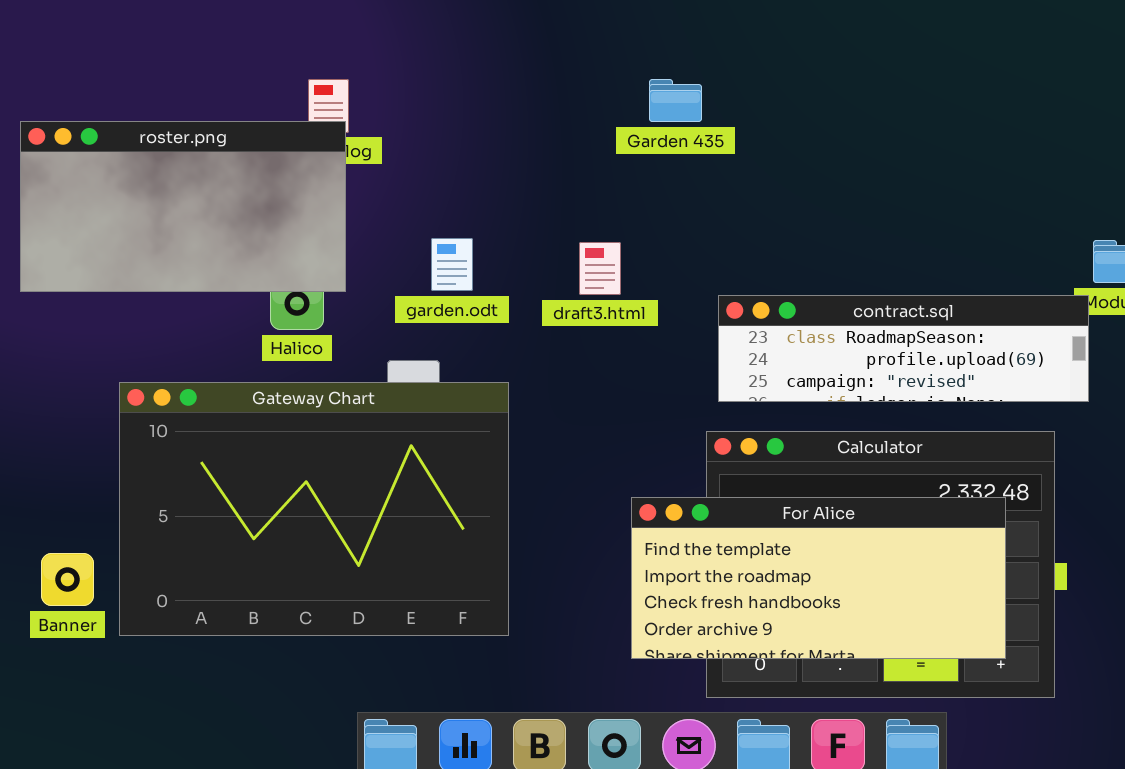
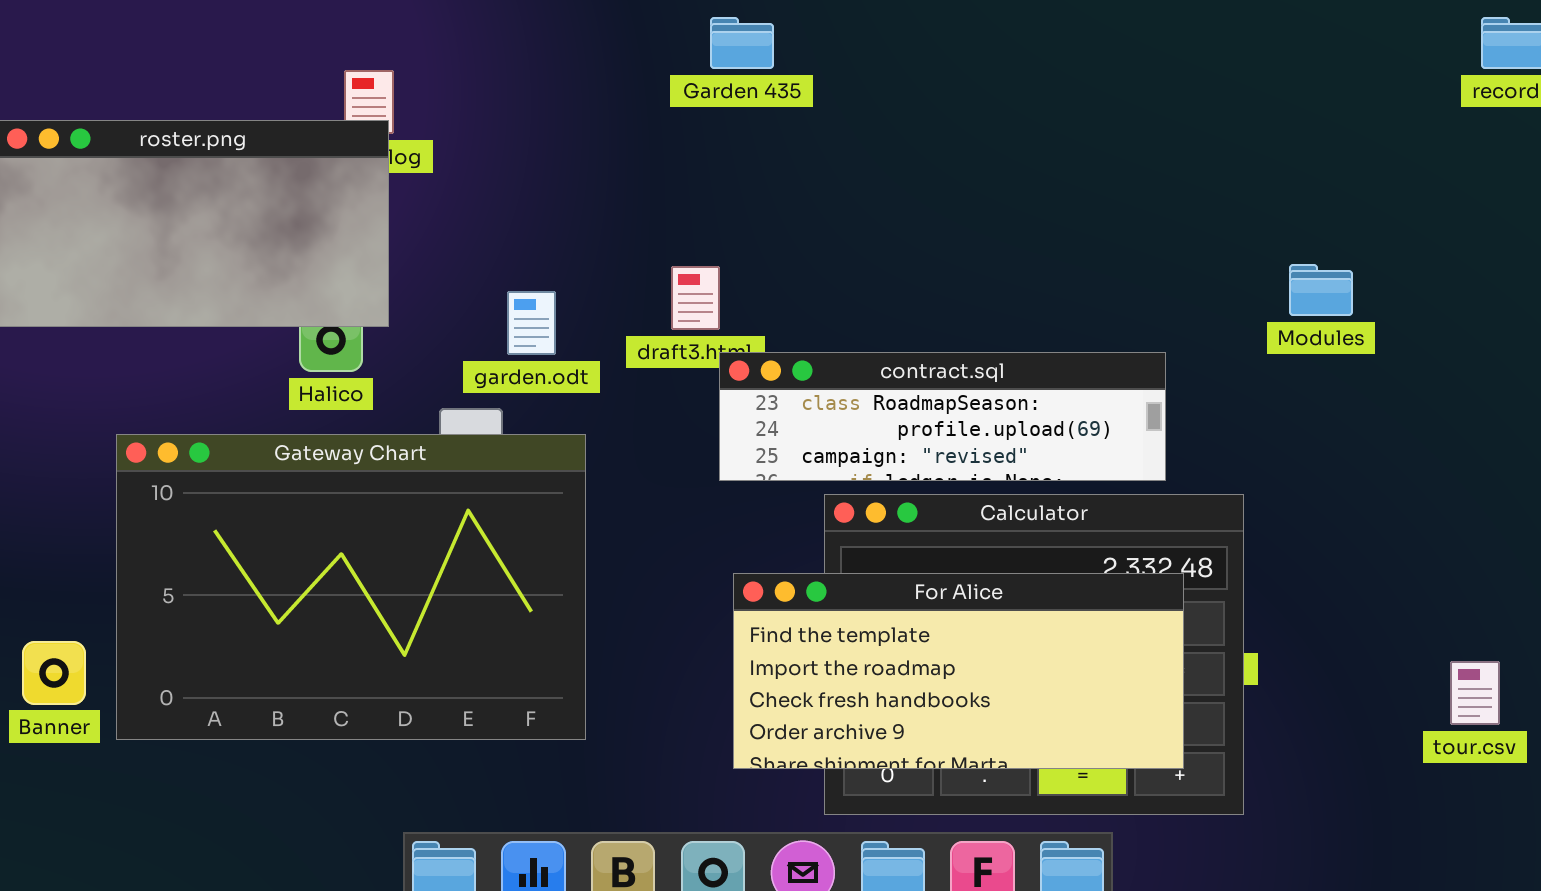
Garden 435: [649,79,702,122] -> [710,17,774,69], moved
garden.odt: [431,238,473,291] -> [507,291,556,355], moved
contract.sql: [718,295,1089,402] -> [719,352,1166,481], moved

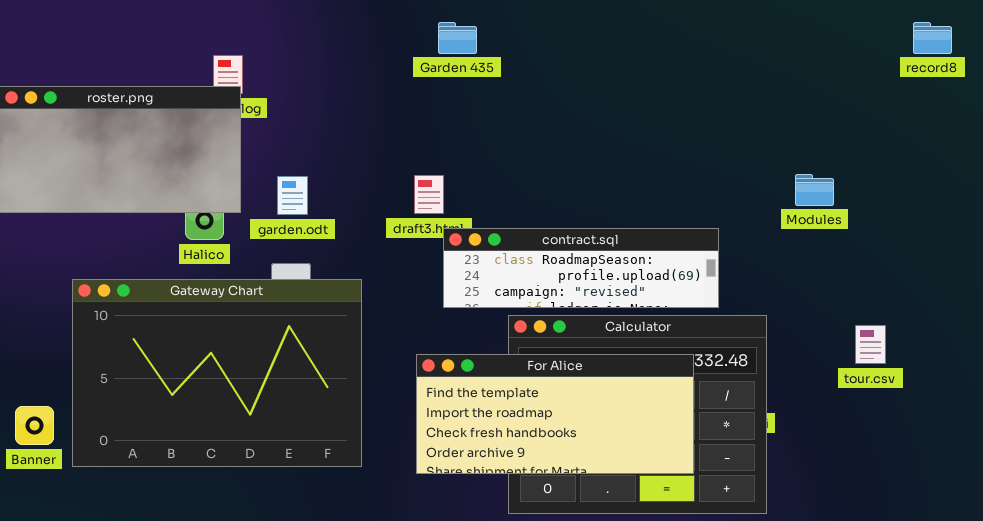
garden.odt: [507,291,556,355] -> [277,176,308,215], moved
For Alice: [733,573,1184,769] -> [416,354,694,474], moved
tour.csv: [1450,661,1500,725] -> [855,325,886,364], moved

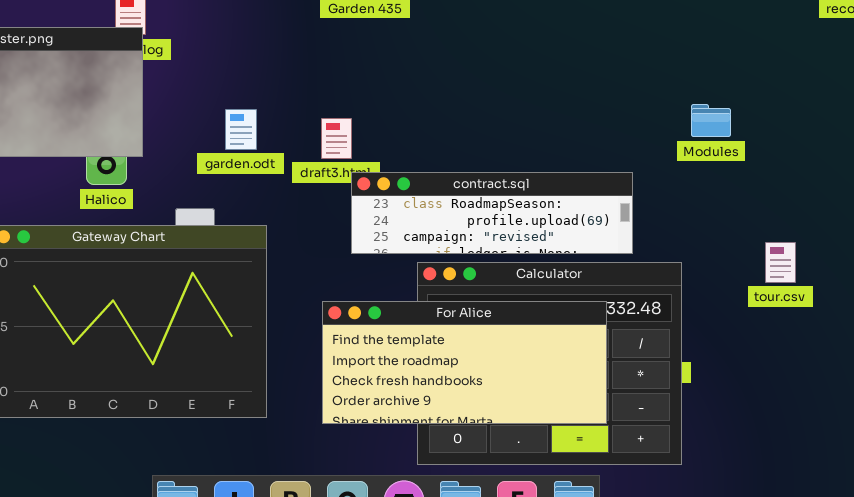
Modules: [795,174,834,206] -> [691,104,731,137], moved
garden.odt: [277,176,308,215] -> [225,109,257,150], moved
tour.csv: [855,325,886,364] -> [765,242,796,283], moved

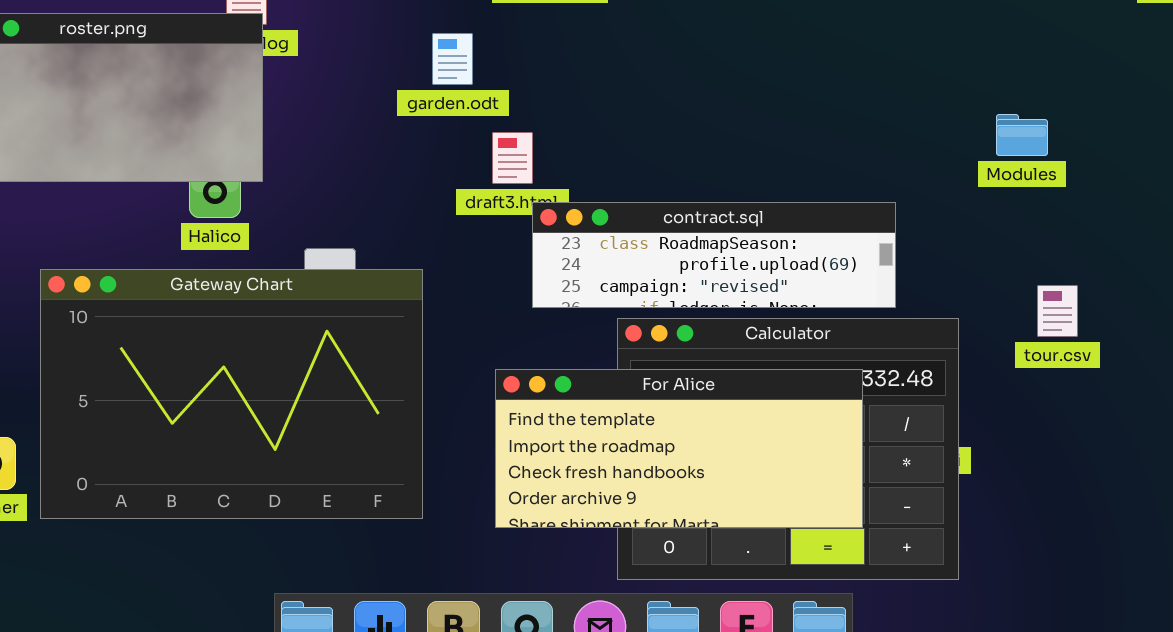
Modules: [691,104,731,137] -> [996,114,1048,156], moved
garden.odt: [225,109,257,150] -> [432,33,473,85], moved
tour.csv: [765,242,796,283] -> [1037,285,1078,337], moved

